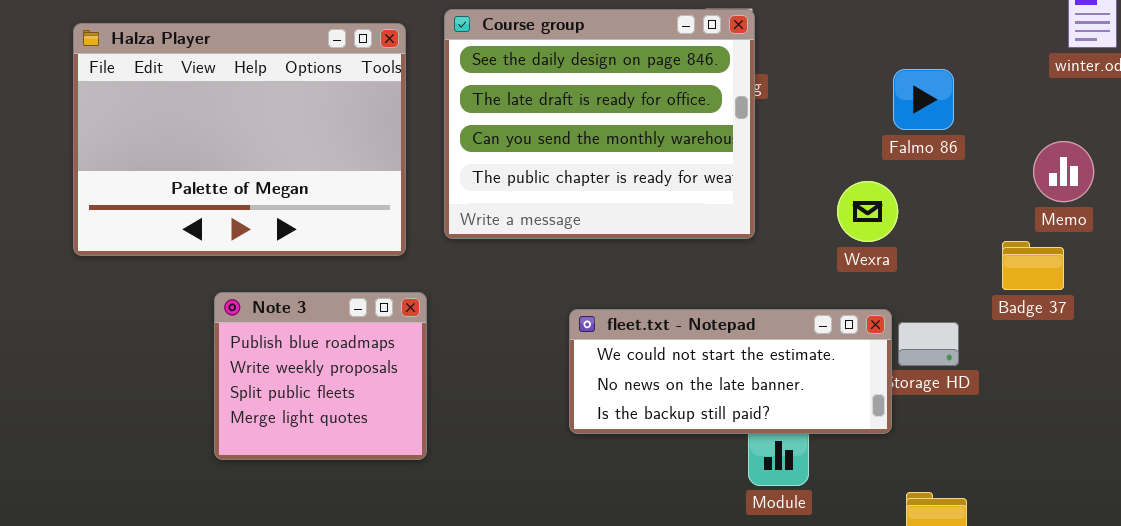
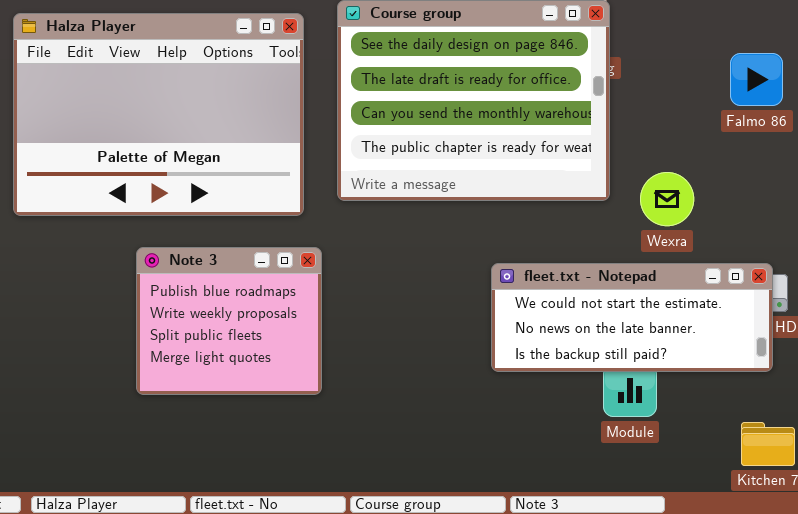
Wexra: [837,181,898,242] -> [640,172,694,226], moved
fleet.txt - Notepad: [569,309,892,434] -> [491,263,773,372], moved

